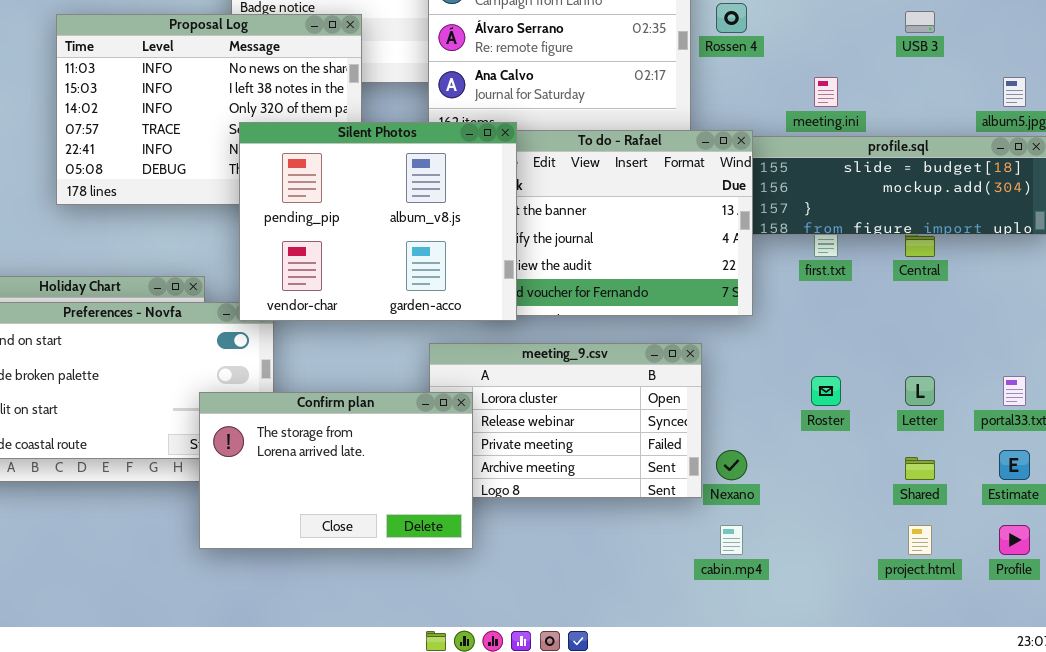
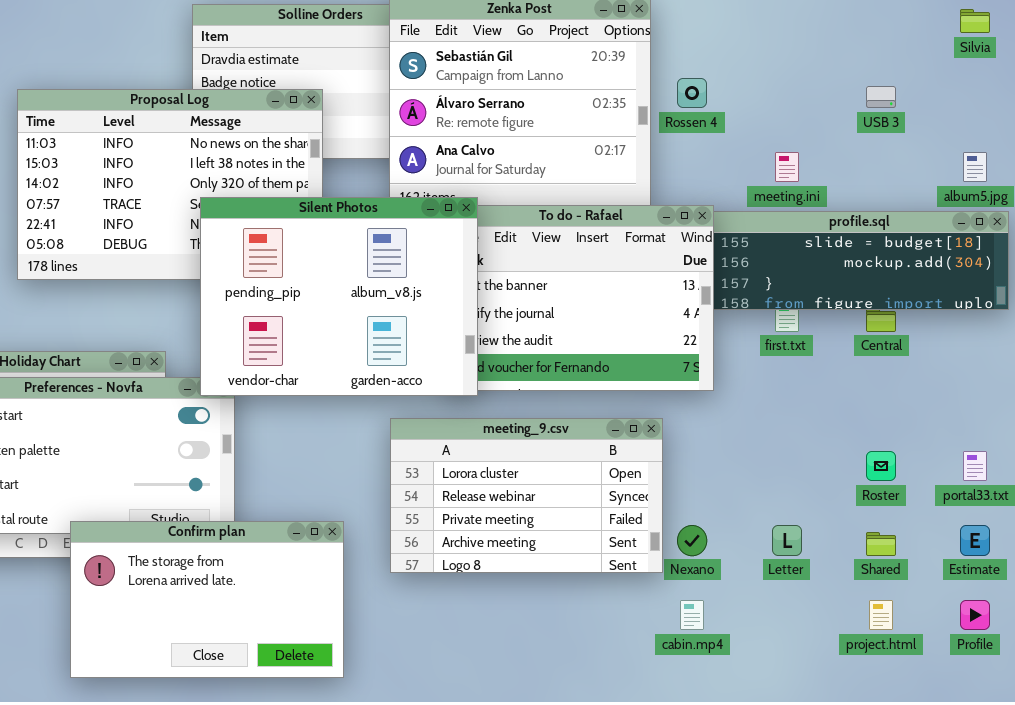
Roster: [811,376,841,406] -> [866,451,896,481], moved
Letter: [905,376,935,406] -> [772,525,802,556], moved
Confirm plan: [199,392,473,549] -> [70,521,344,678], moved

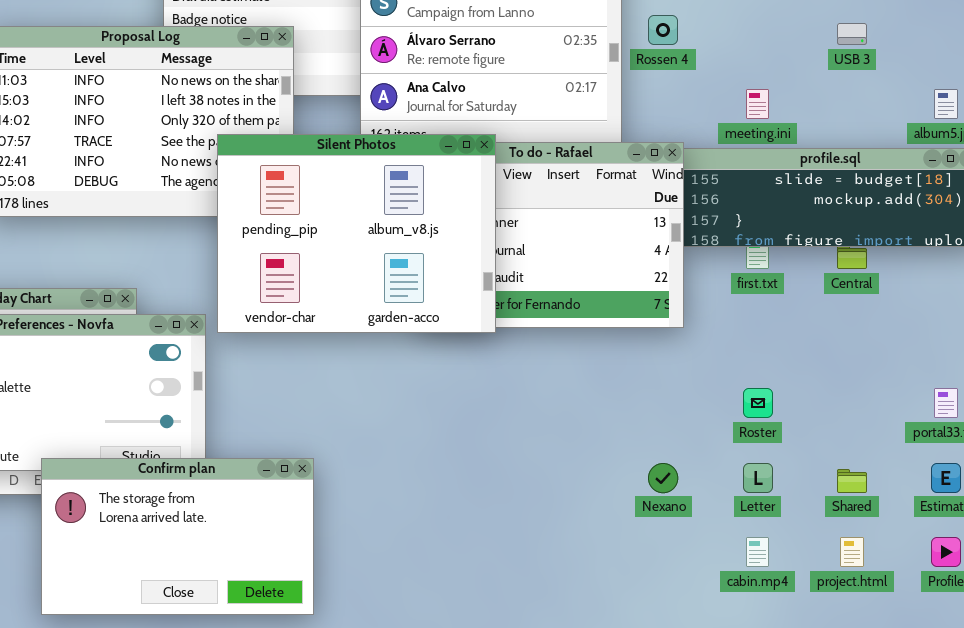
Silent Photos: [200,197,478,396] -> [217,134,496,333], moved
meeting_9.csv: [390,418,663,573] -> none, closed
Roster: [866,451,896,481] -> [743,388,773,418], moved
cabin.mp4: [680,600,704,630] -> [746,537,769,567], moved

